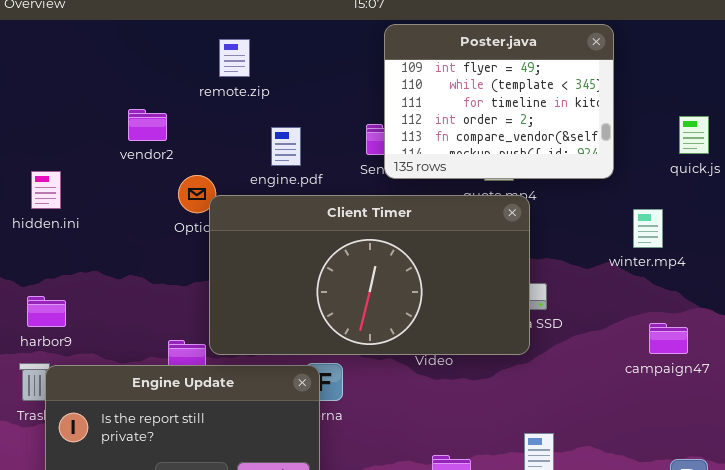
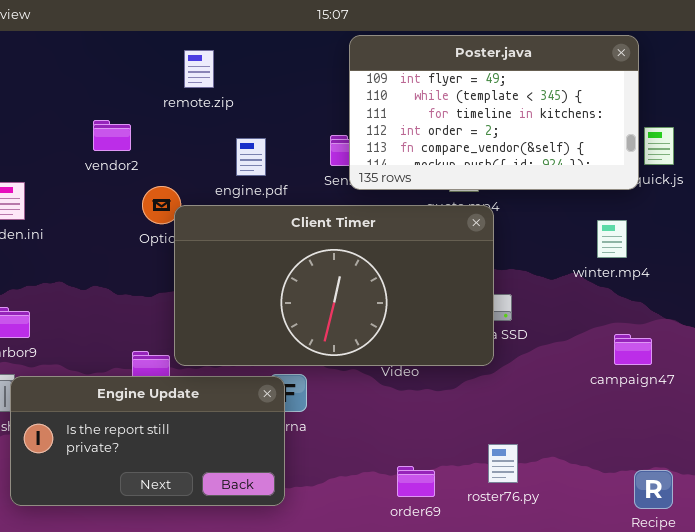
Poster.java: [384,24,614,179] -> [349,35,639,190], resized

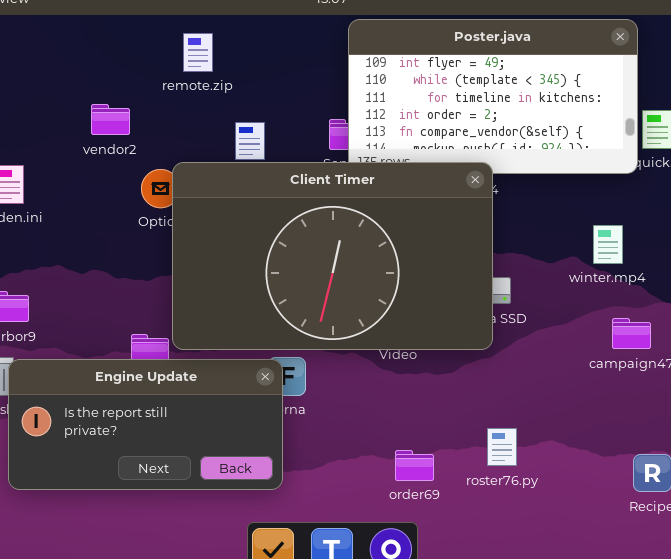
Client Timer: [174,205,494,366] -> [172,162,493,350], resized
winter.mp4: [597,220,627,258] -> [593,225,623,264], moved

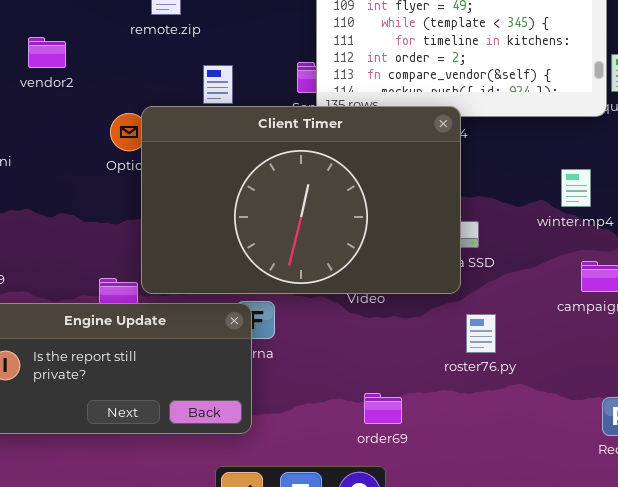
vendor2: [91,104,130,135] -> [28,37,66,68], moved
roster76.py: [487,428,517,466] -> [466,314,496,353], moved

